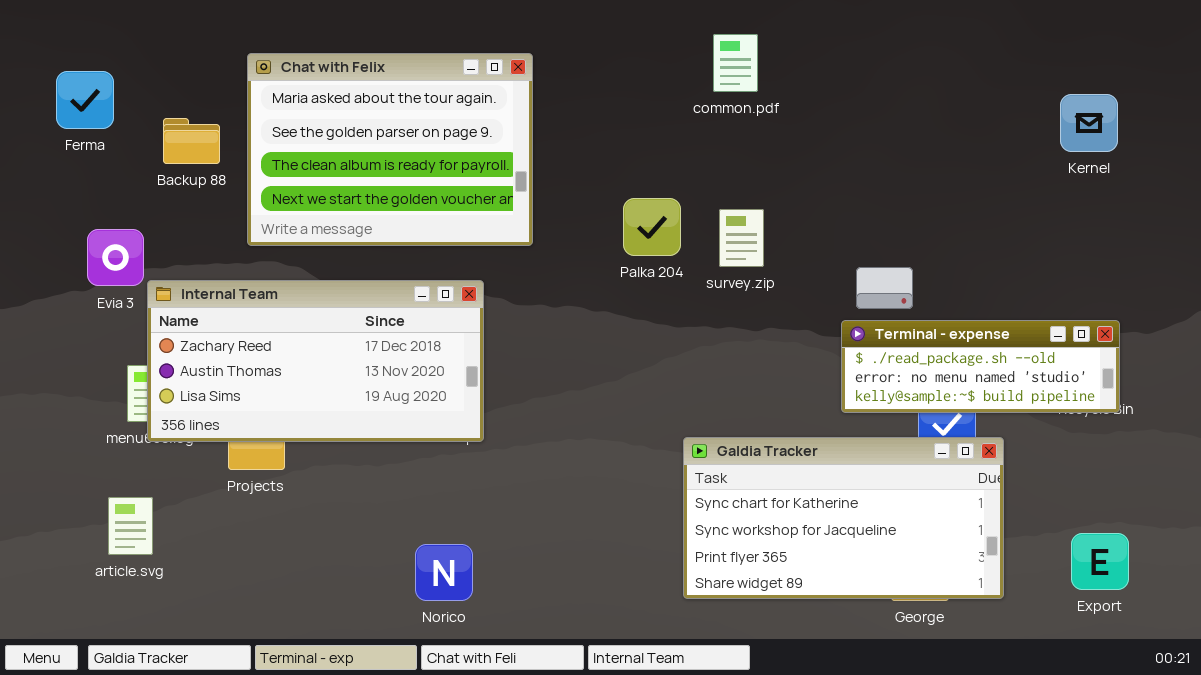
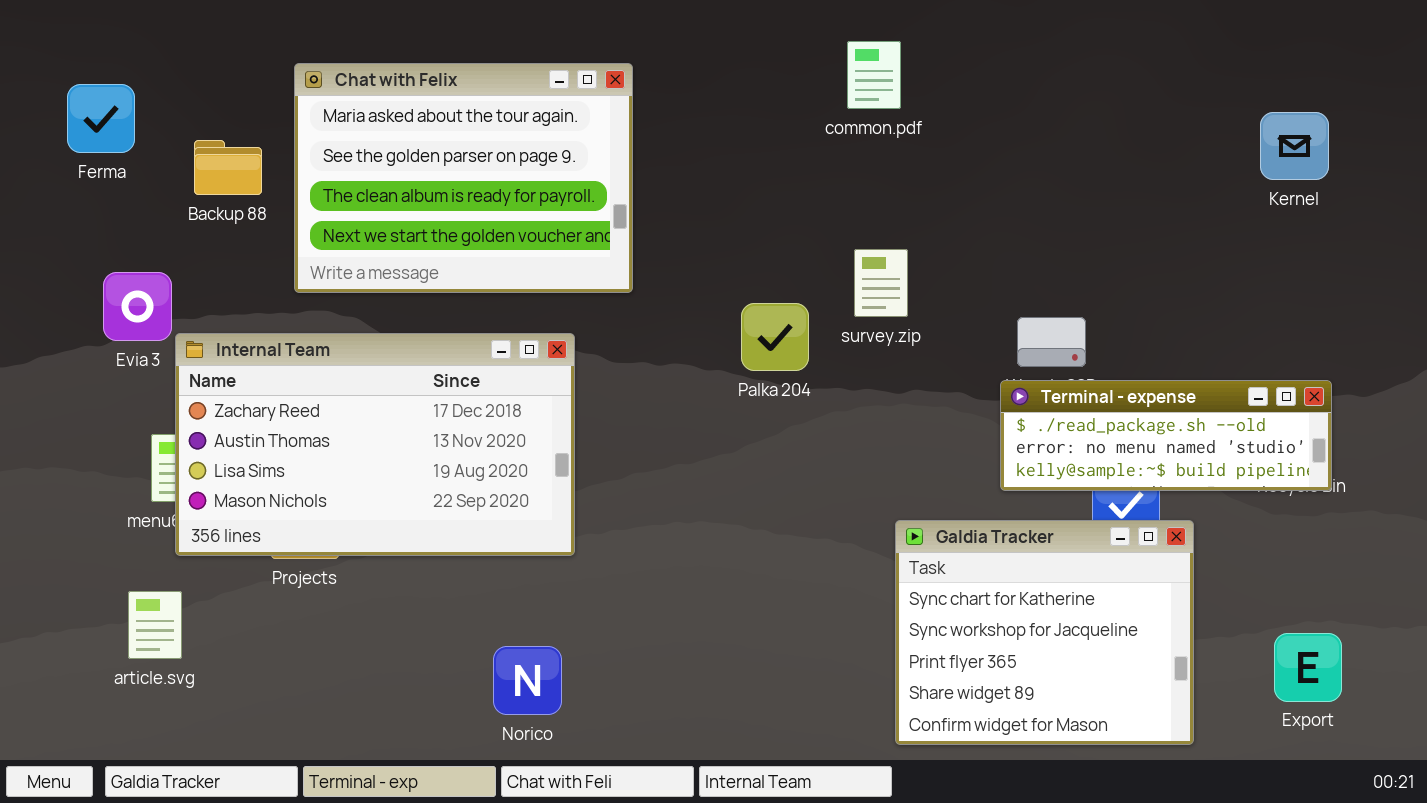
Palka 204: [623,198,681,256] -> [741,303,809,371], moved
Internal Team: [147,280,484,442] -> [175,333,575,556], resized
Galdia Tracker: [683,437,1004,599] -> [895,520,1194,745], resized

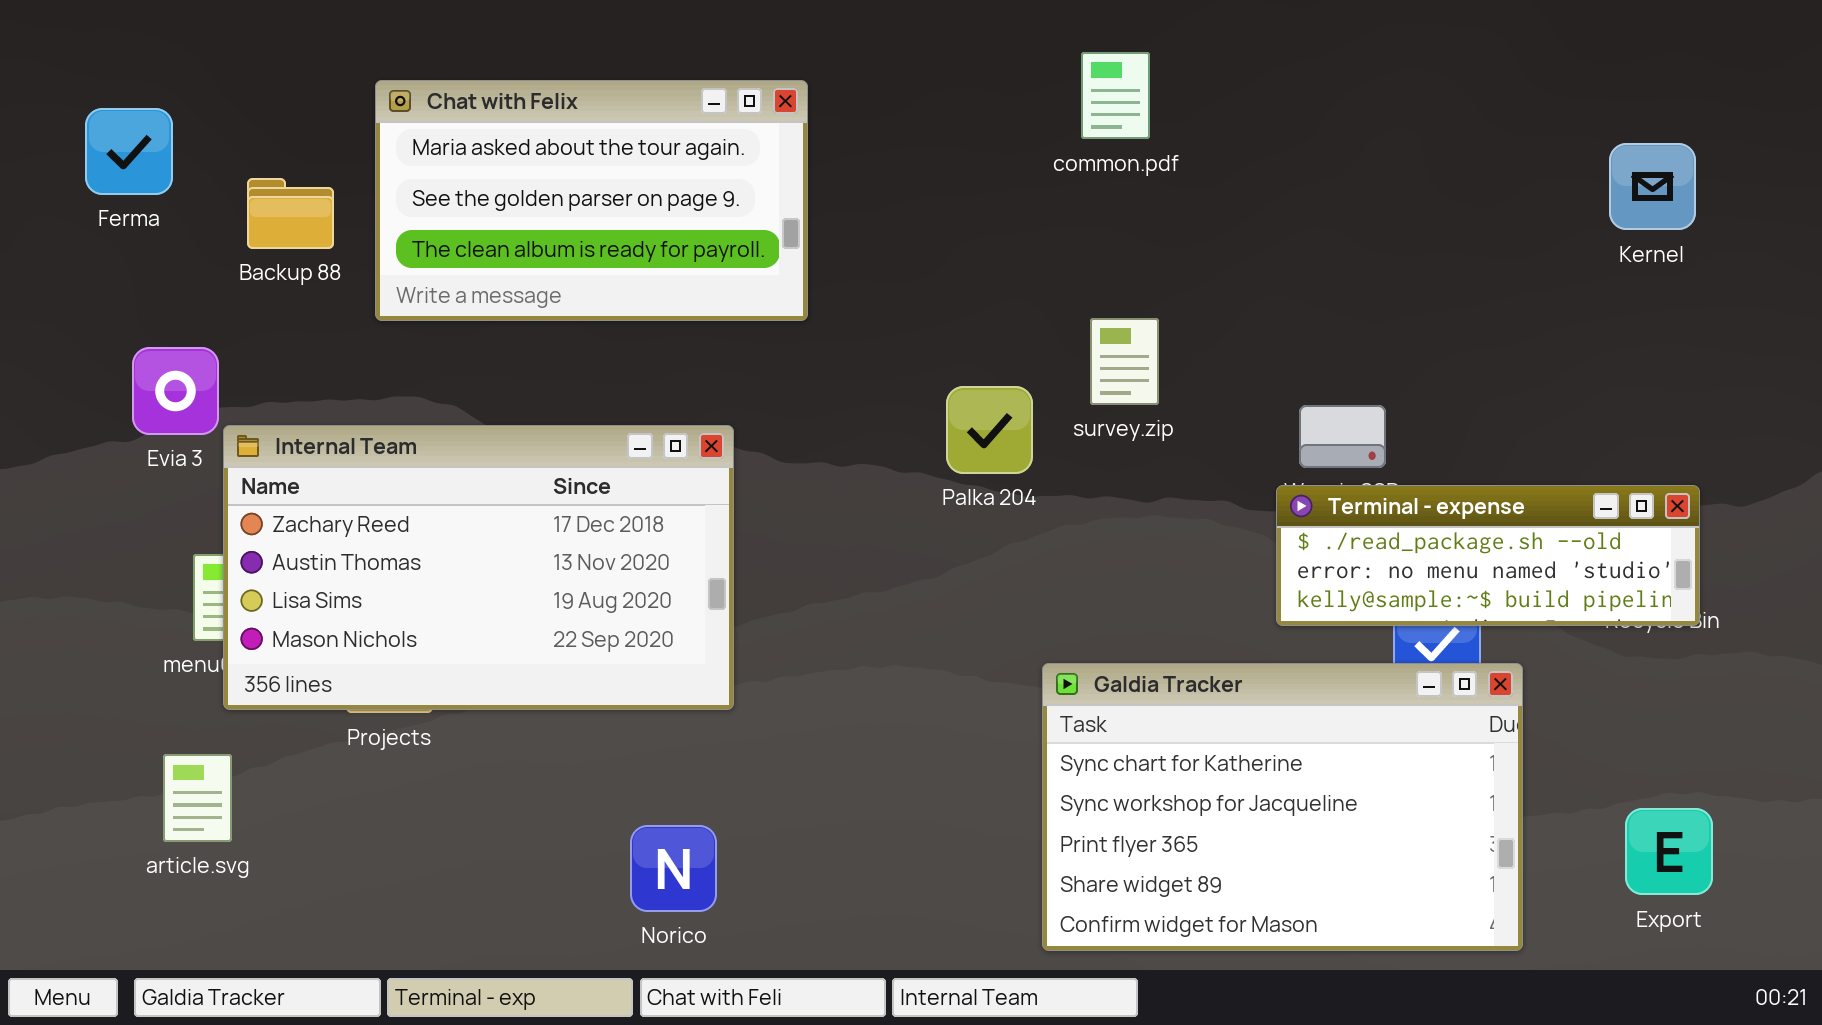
Chat with Felix: [294,63,633,293] -> [375,80,808,321], resized
Galdia Tracker: [895,520,1194,745] -> [1042,663,1523,951], resized

